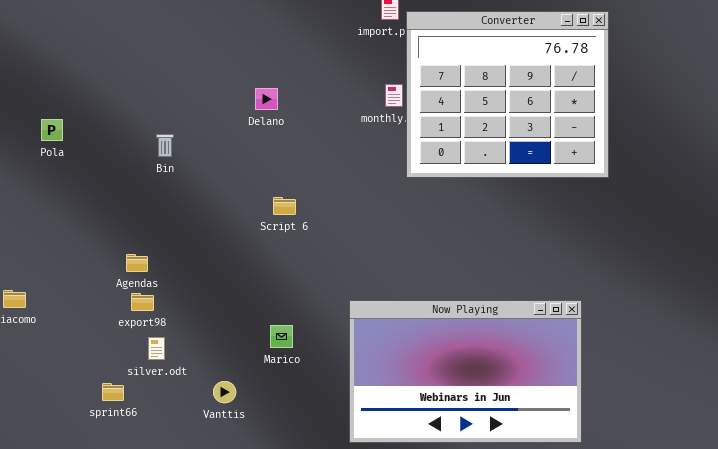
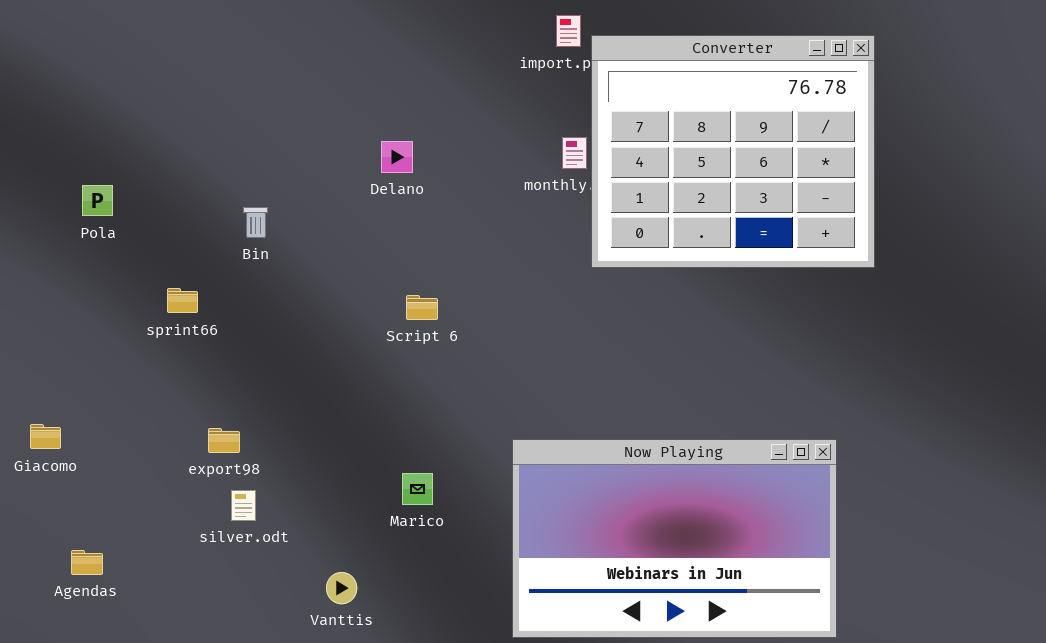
Agendas: [126,254,148,272] -> [71,550,103,575], moved
Vanttis: [213,381,236,403] -> [326,572,357,604], moved
sprint66: [102,383,124,401] -> [167,288,198,313], moved

